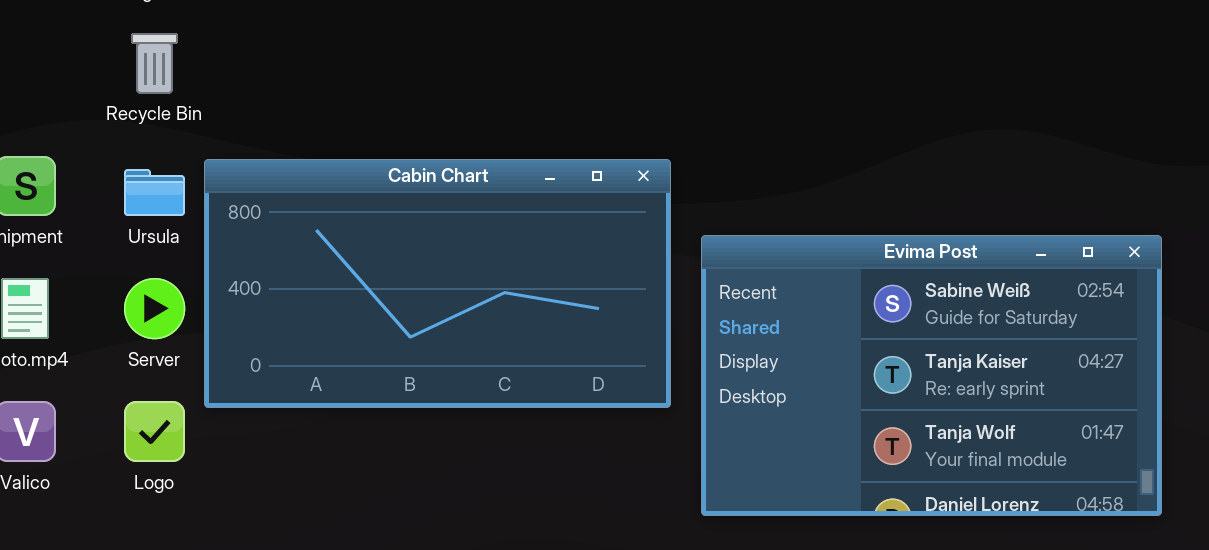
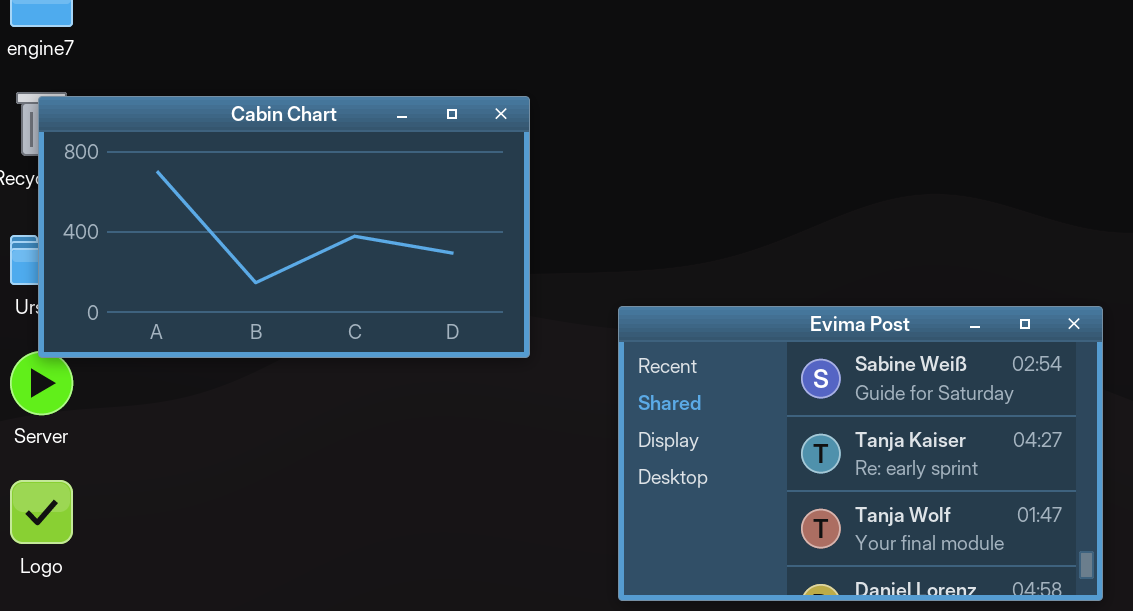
Cabin Chart: [204,159,671,408] -> [38,96,530,358], moved

